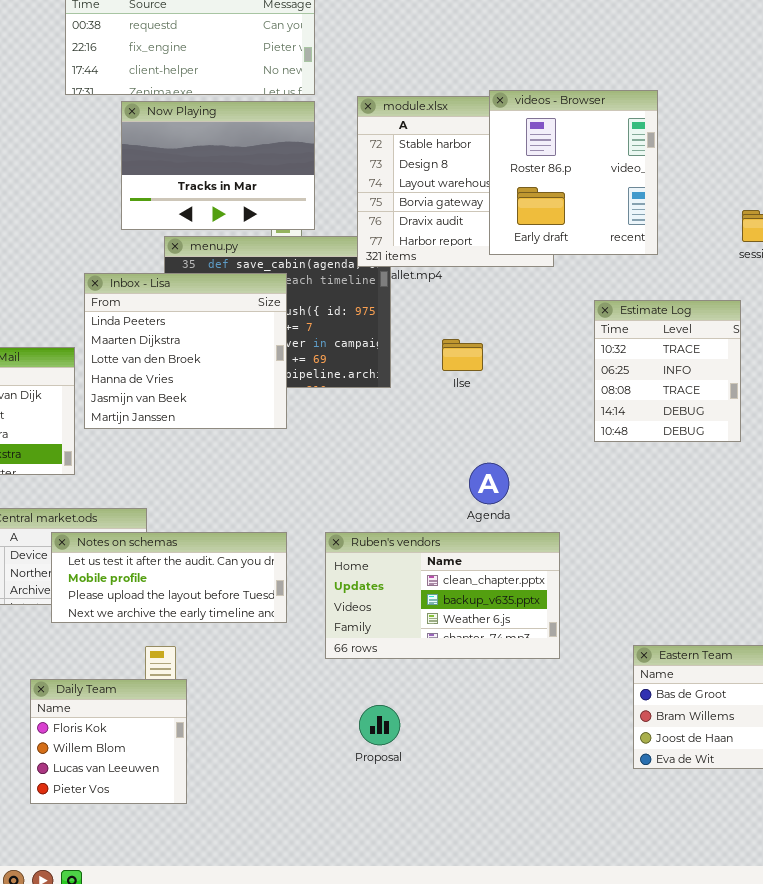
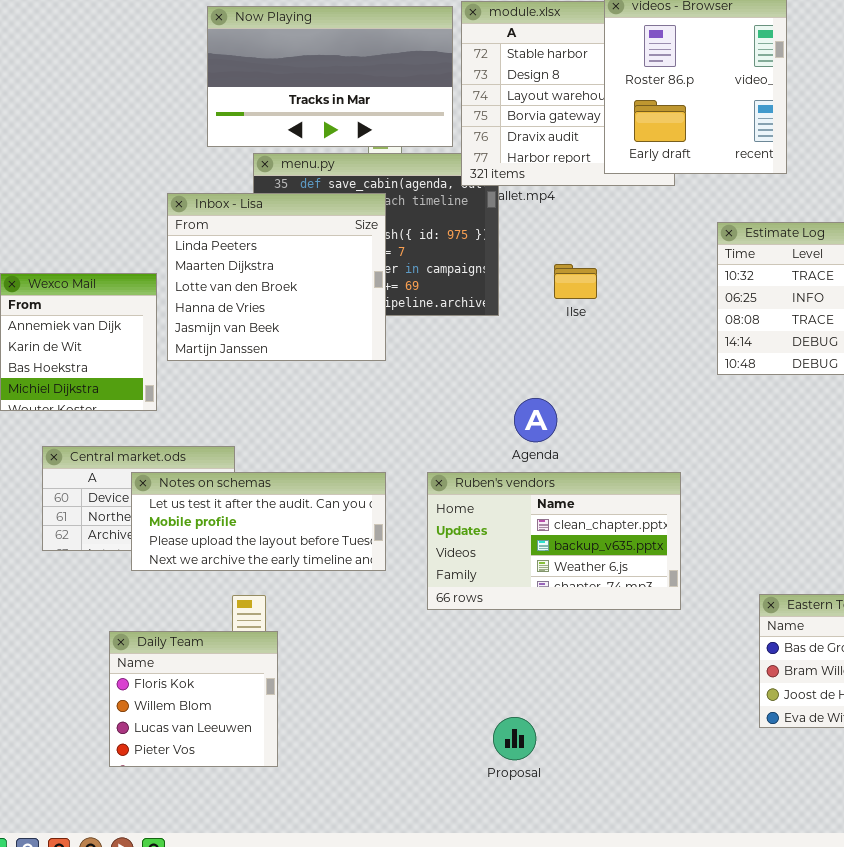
Now Playing: [121,101,315,230] -> [207,6,453,147], resized
Agenda: [469,463,509,504] -> [514,398,557,442], moved
Proposal: [359,705,400,745] -> [493,717,536,760], moved

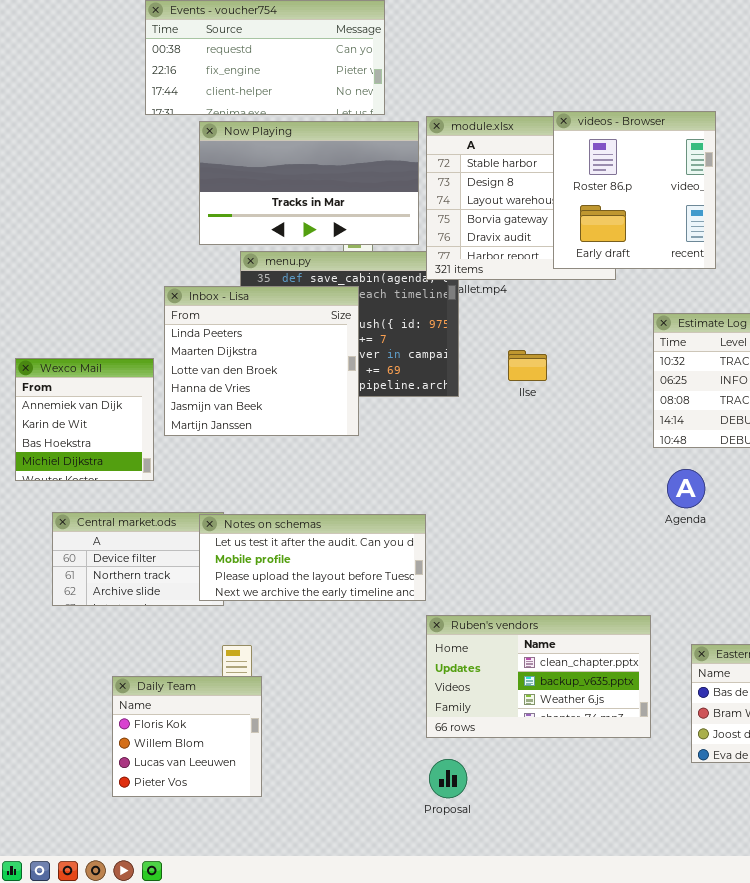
Agenda: [514,398,557,442] -> [667,469,705,508], moved
Notes on schemas: [131,472,386,571] -> [199,514,426,601], moved
Ruben's vendors: [427,472,681,610] -> [426,615,651,738], moved
Proposal: [493,717,536,760] -> [429,759,467,798], moved

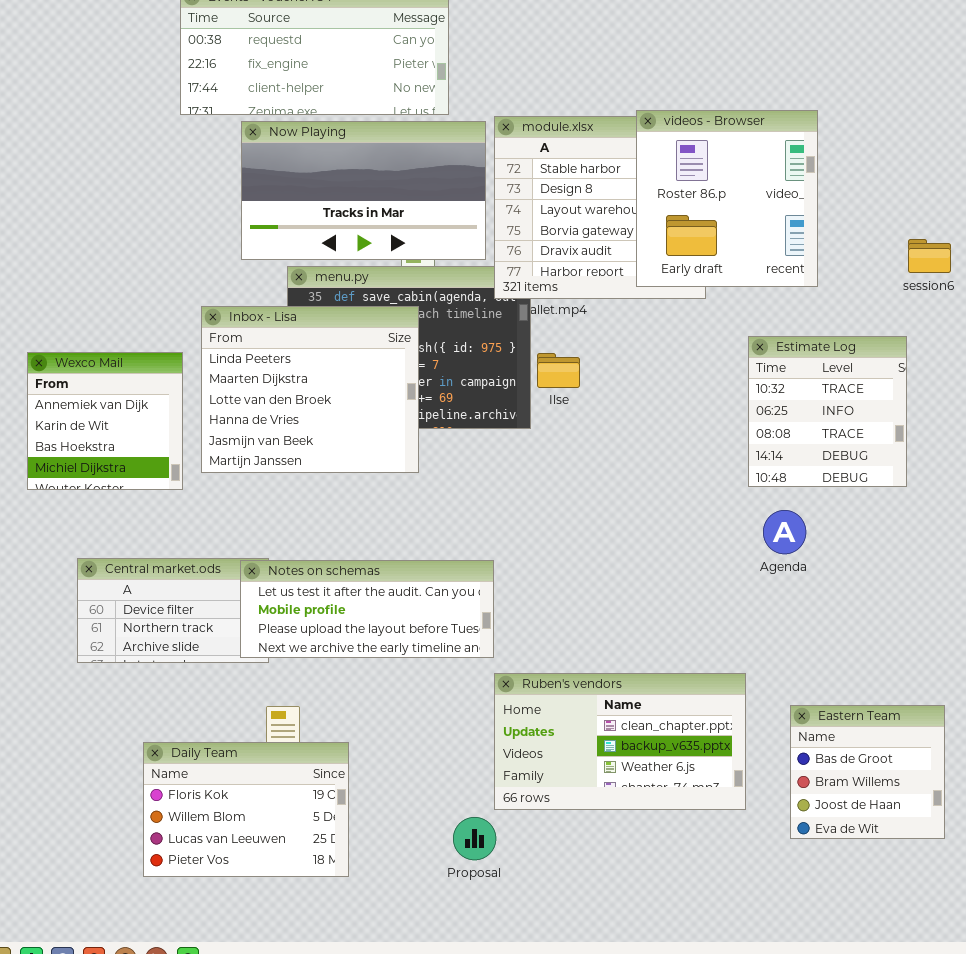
Ilse: [508,350,547,381] -> [537,353,580,388], moved
Wexco Mail: [15,358,154,481] -> [27,352,183,490], moved
Daily Team: [112,676,262,797] -> [143,742,349,877], resized
Proposal: [429,759,467,798] -> [453,817,496,860], moved

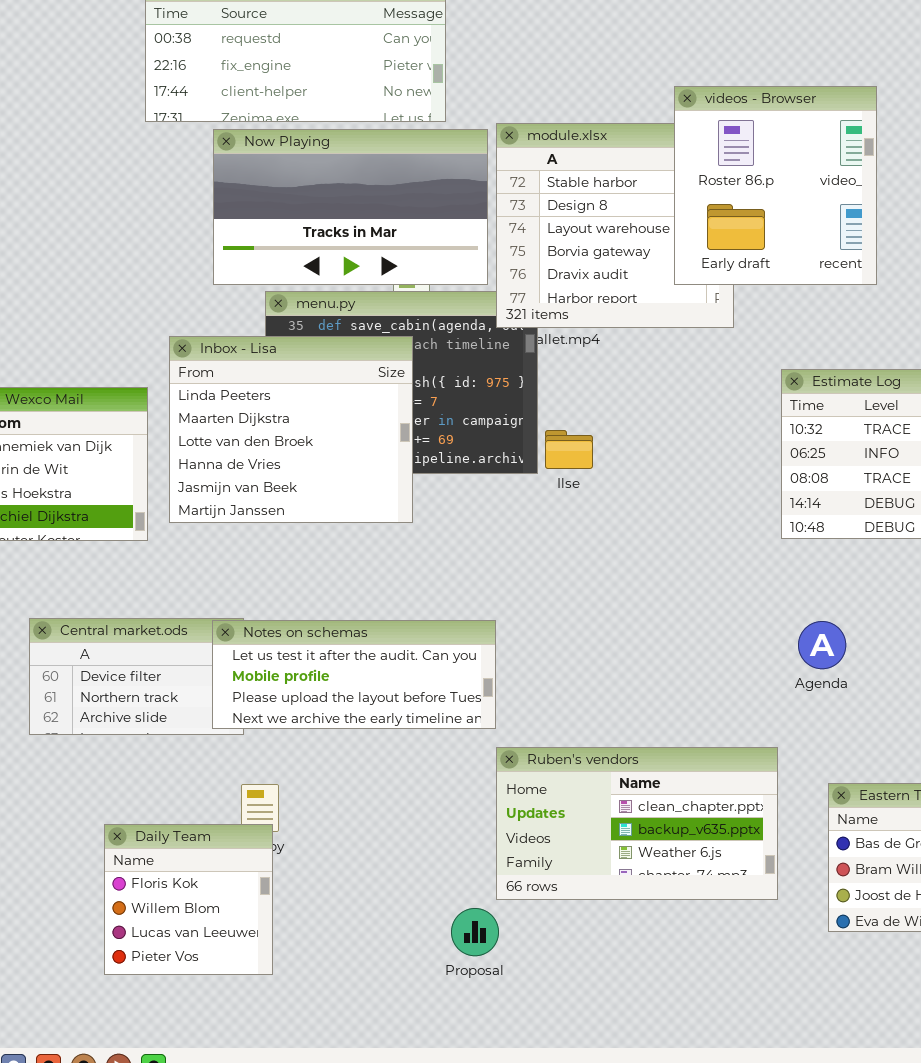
videos - Browser: [636,110,818,287] -> [674,86,877,285], moved
Ilse: [537,353,580,388] -> [545,430,593,469], moved
Agenda: [763,510,806,554] -> [798,621,846,669], moved
Daily Team: [143,742,349,877] -> [104,824,273,975], resized

